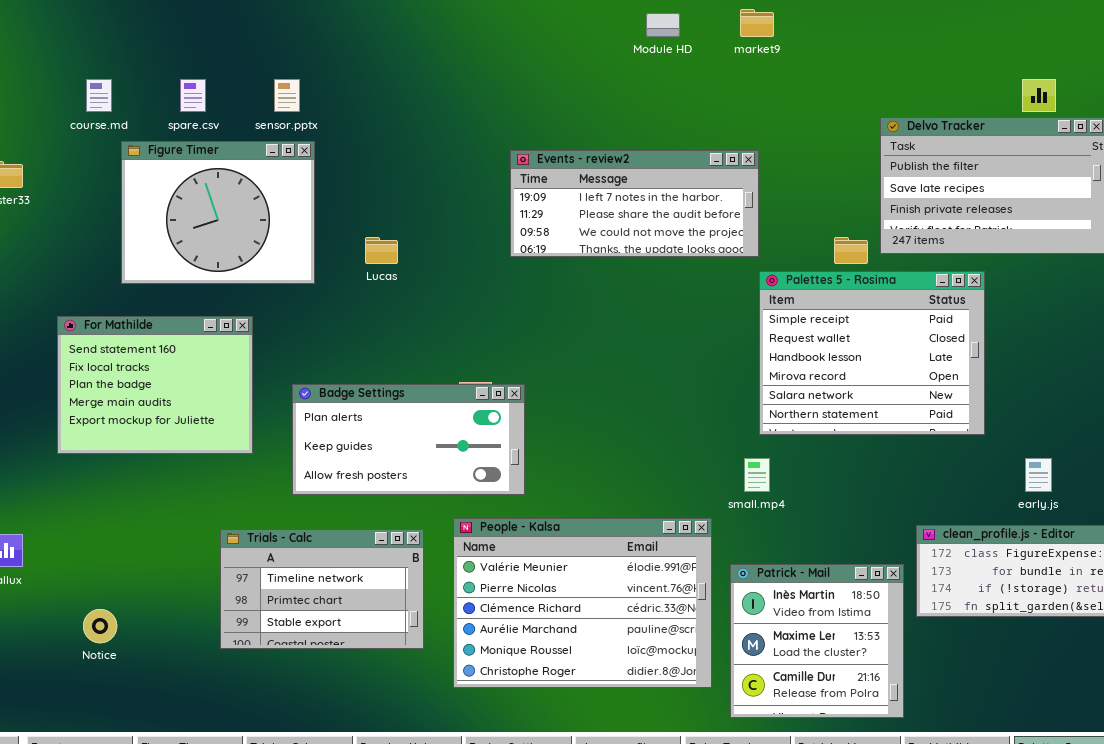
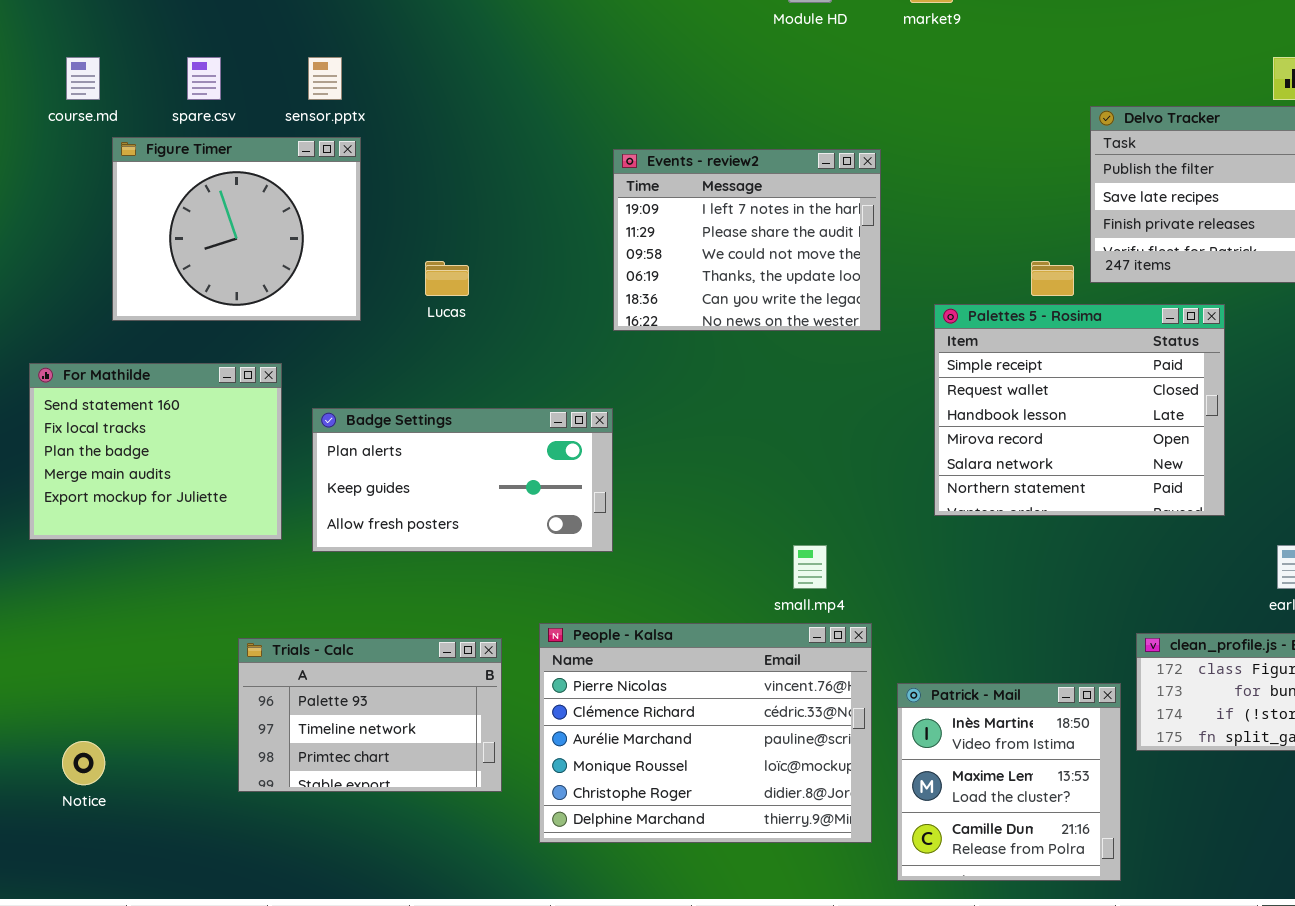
Events - review2: [510,150,759,257] -> [613,149,881,331], resized
Badge Settings: [292,384,525,495] -> [312,408,613,552], moved
small.mp4: [744,458,770,492] -> [793,545,827,589], moved
People - Kalsa: [453,518,712,688] -> [539,623,872,843], scrolled down 1 row
Trials - Calc: [220,529,424,649] -> [238,638,502,792], scrolled up 1 row

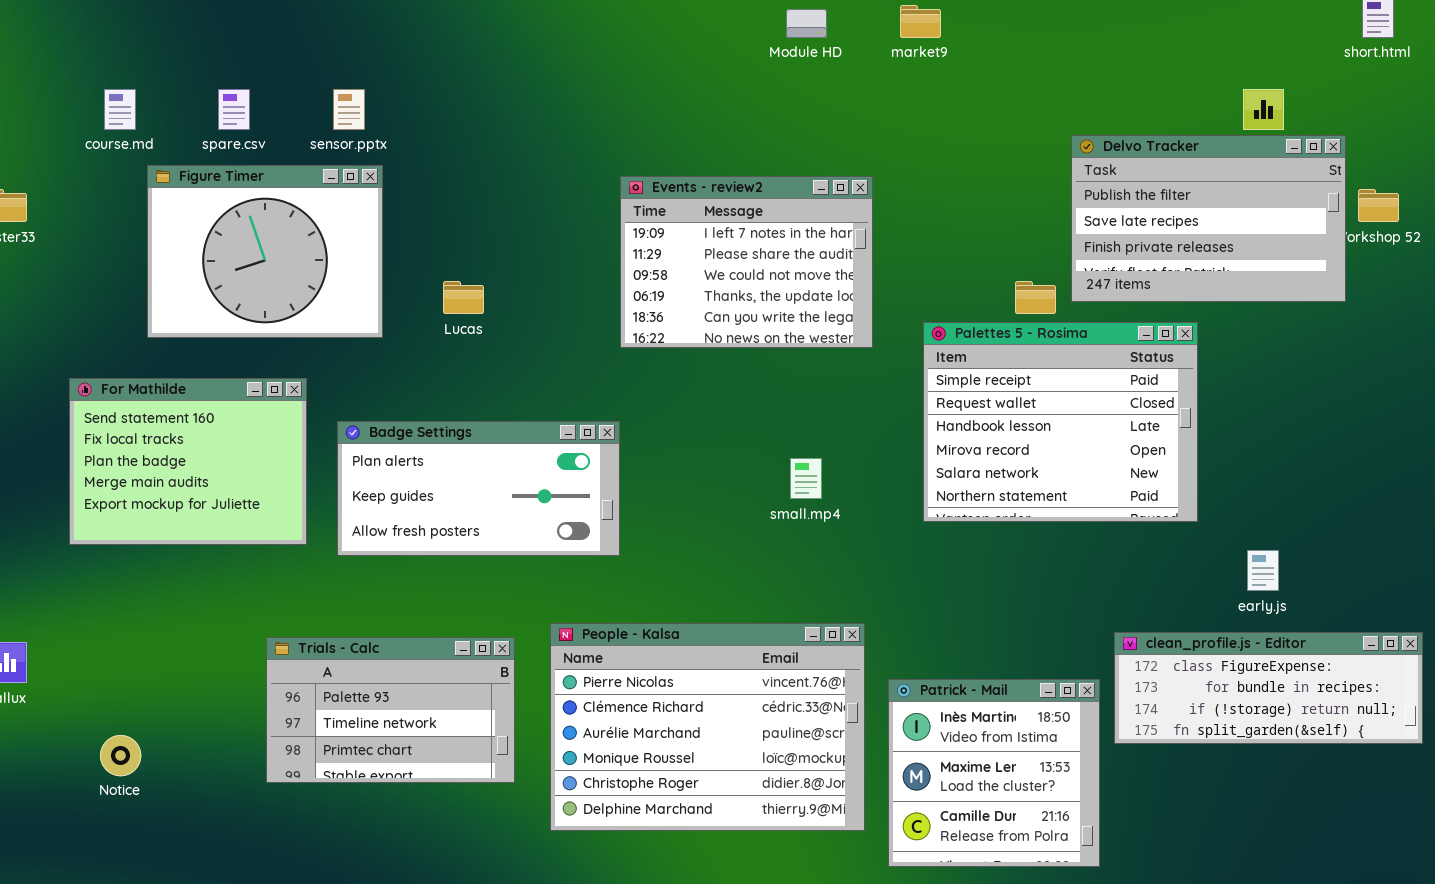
small.mp4: [793,545,827,589] -> [790,458,822,499], moved

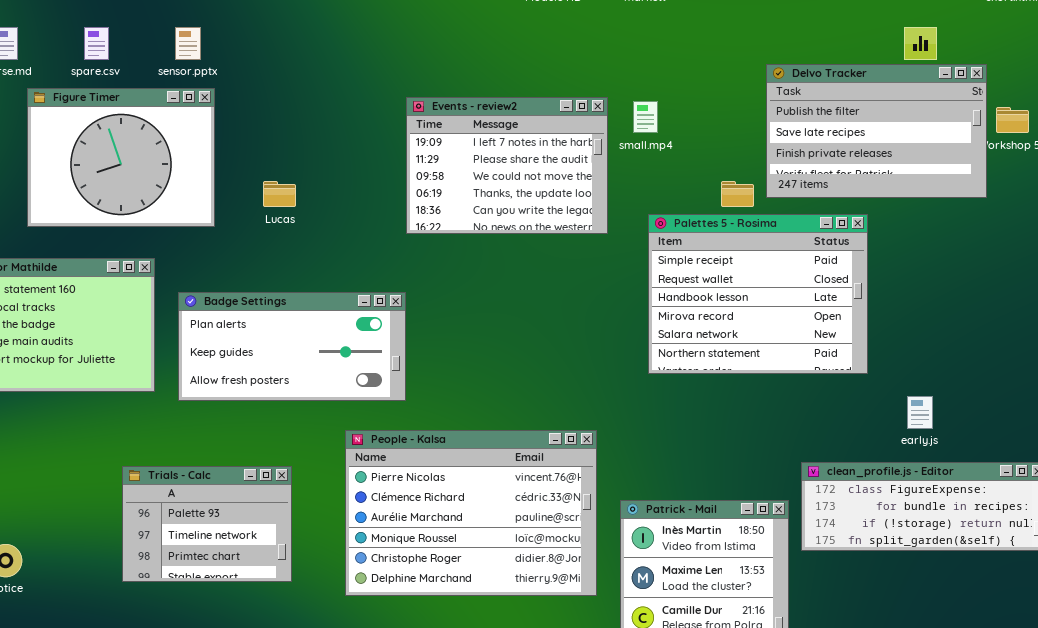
small.mp4: [790,458,822,499] -> [633,101,658,133], moved
People - Kalsa: [550,623,865,831] -> [345,430,597,596], moved
Trials - Calc: [266,637,515,783] -> [122,466,292,582], resized

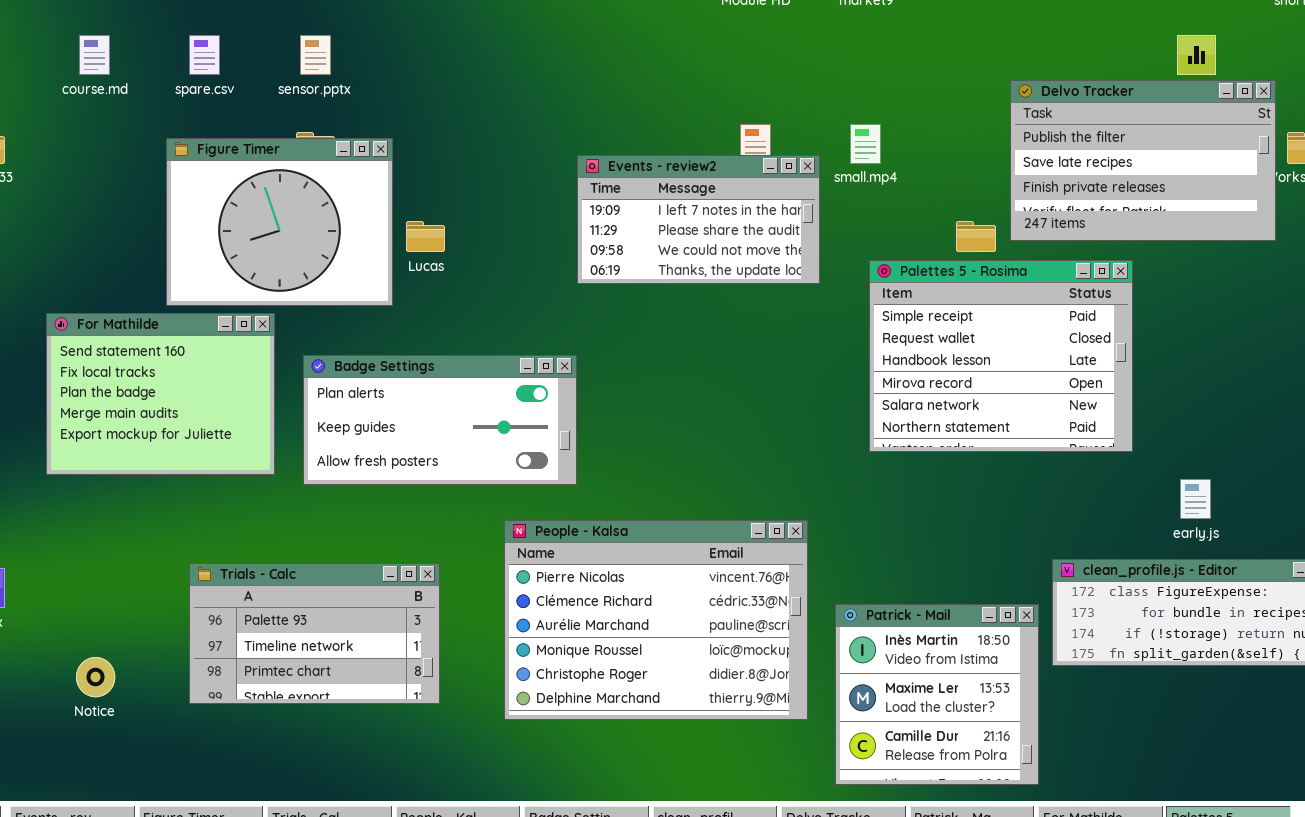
Figure Timer: [27,88,215,227] -> [166,138,393,306], moved
Events - review2: [406,97,608,234] -> [577,155,820,284], resized
Trials - Calc: [122,466,292,582] -> [189,563,440,704], resized

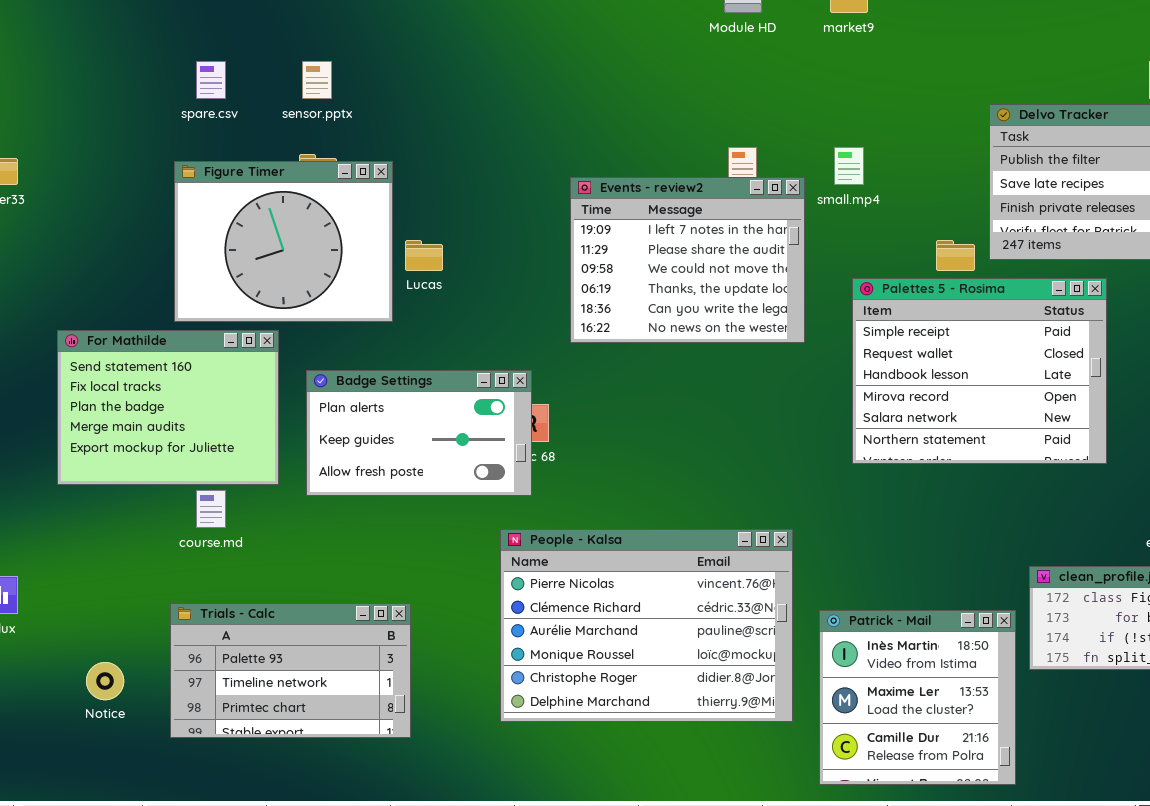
course.md: [79,35,110,75] -> [196,490,226,528], moved
Events - review2: [577,155,820,284] -> [570,177,805,343], resized
Badge Settings: [303,355,577,485] -> [306,370,532,496], resized
Trials - Calc: [189,563,440,704] -> [170,603,411,738], moved

